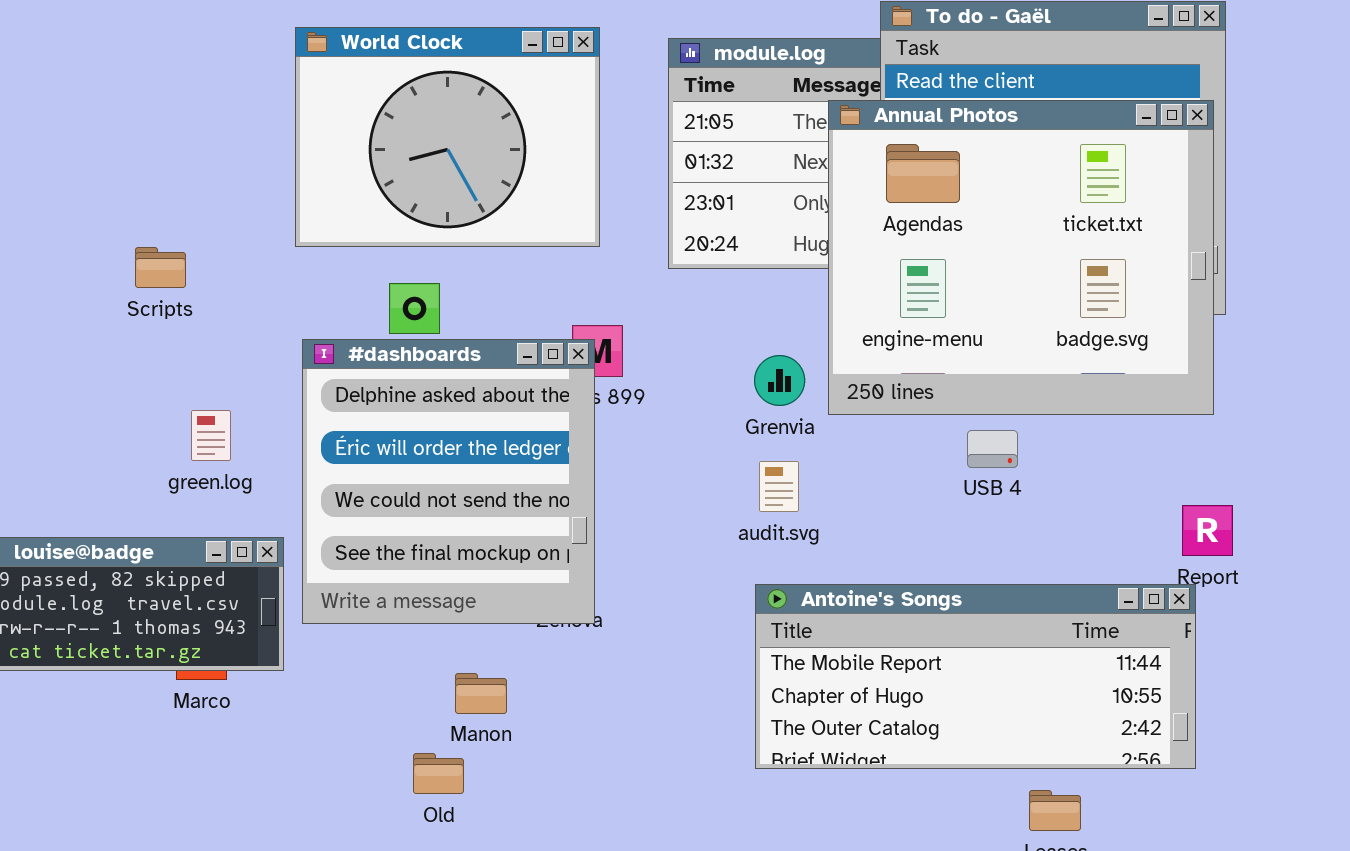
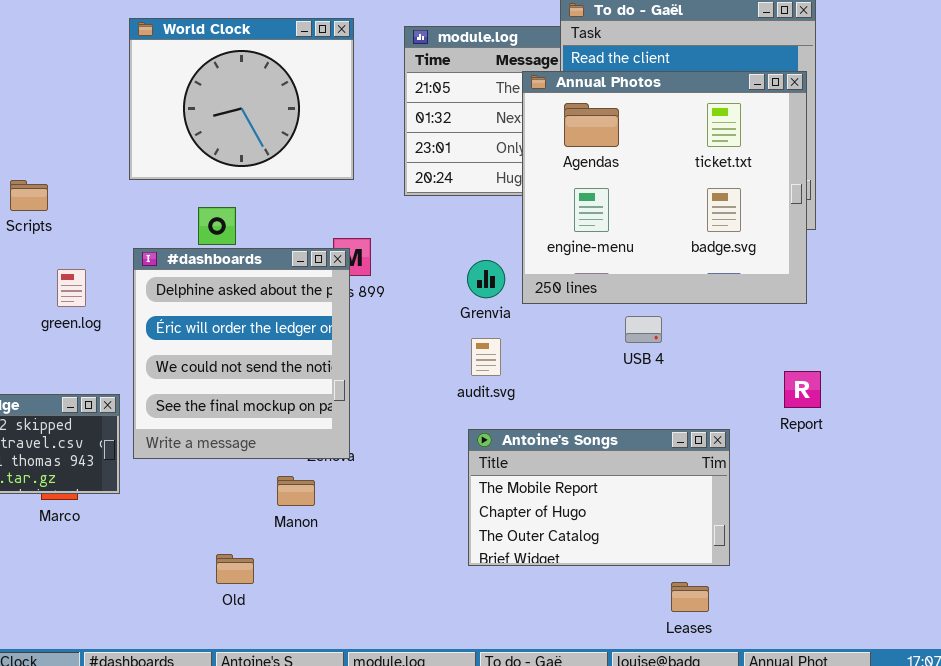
green.log: [191,410,231,461] -> [57,269,86,307], moved
Antoine's Songs: [755,584,1196,769] -> [468,429,730,566], resized
Manon: [455,673,507,714] -> [277,476,315,506], moved

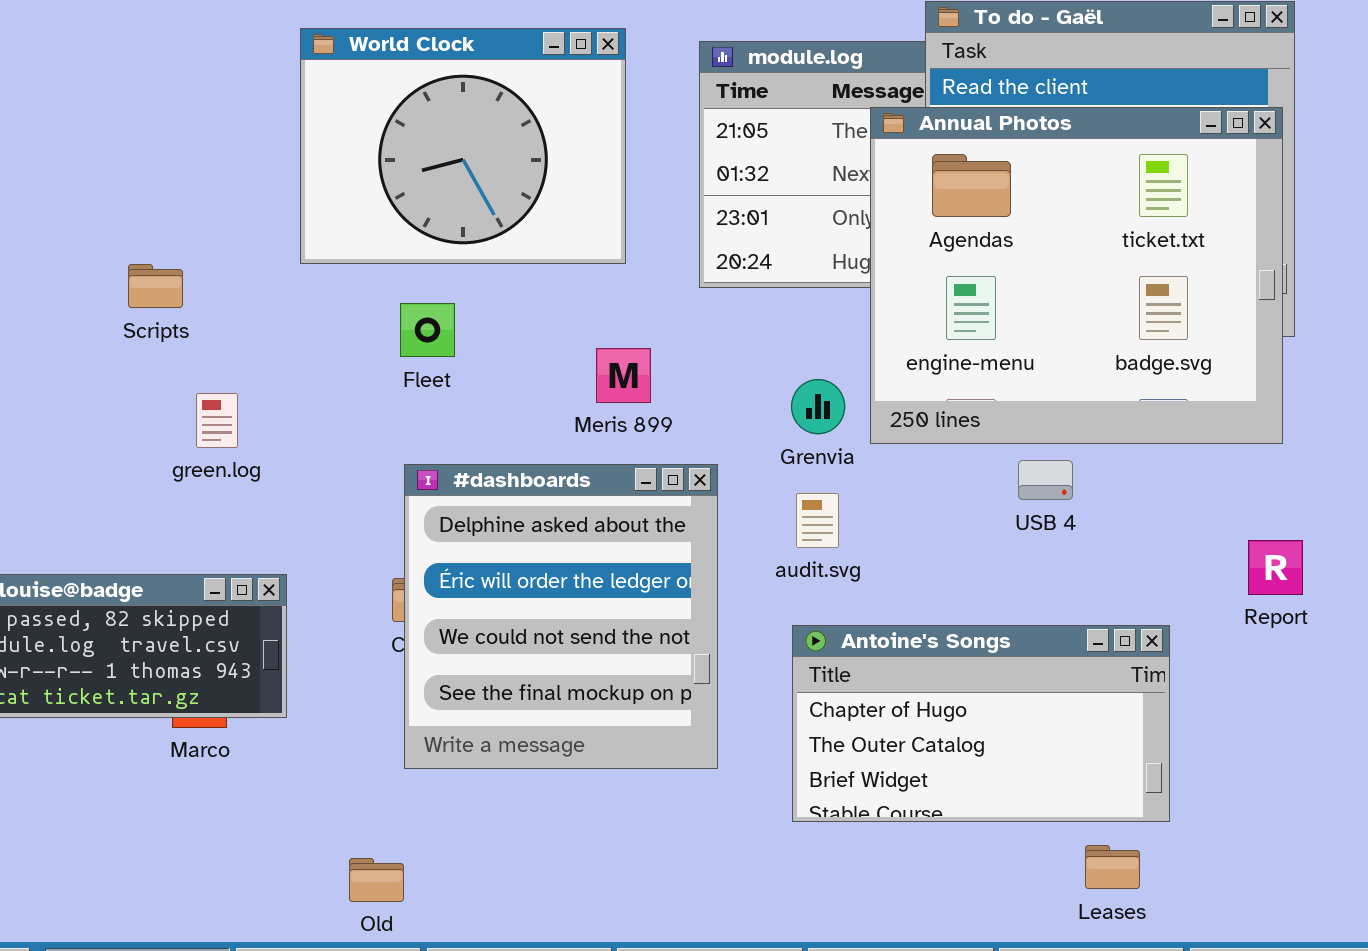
#dashboards: [133,248,350,459] -> [404,464,718,769], moved
Antoine's Songs: [468,429,730,566] -> [792,625,1170,822], scrolled down 1 row
Old: [216,554,254,584] -> [349,858,404,902], moved

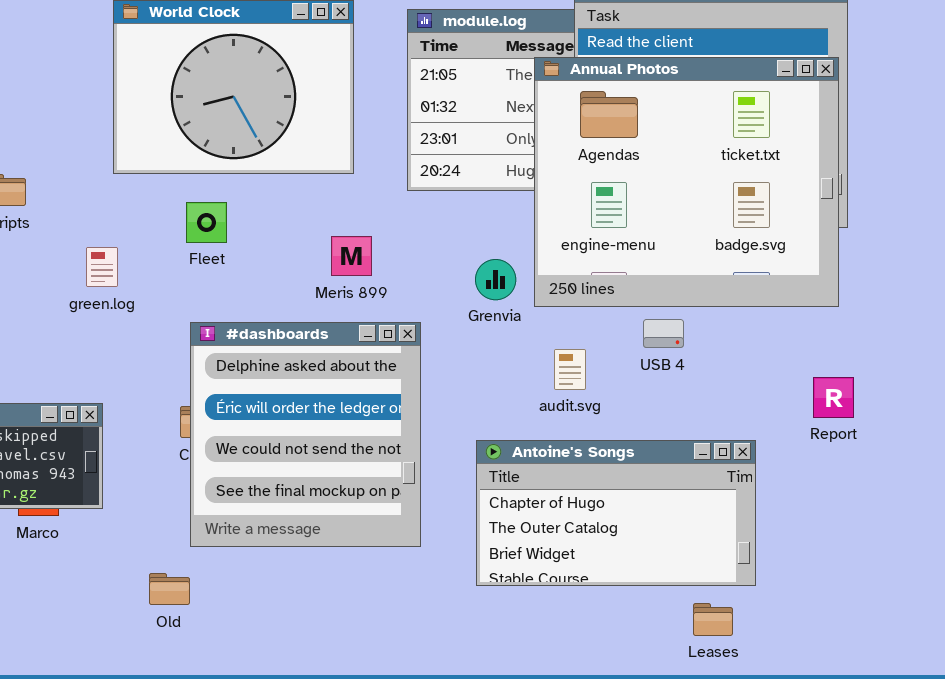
green.log: [196,393,238,448] -> [86,247,118,287], moved
audit.svg: [796,493,839,548] -> [554,349,586,390], moved
Old: [349,858,404,902] -> [149,573,190,605], moved

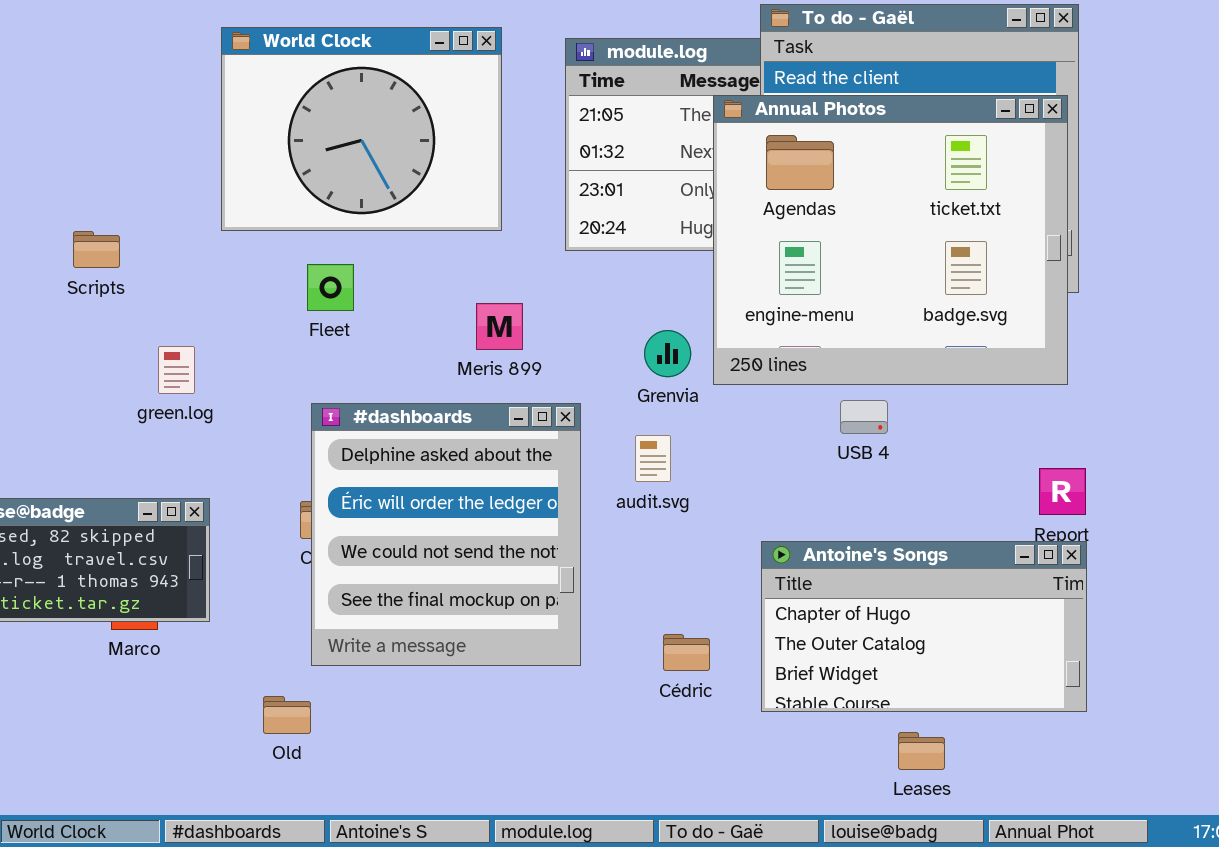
green.log: [86,247,118,287] -> [158,346,195,394], moved
audit.svg: [554,349,586,390] -> [635,435,671,482], moved
Antoine's Songs: [476,440,756,586] -> [761,541,1087,712], moved

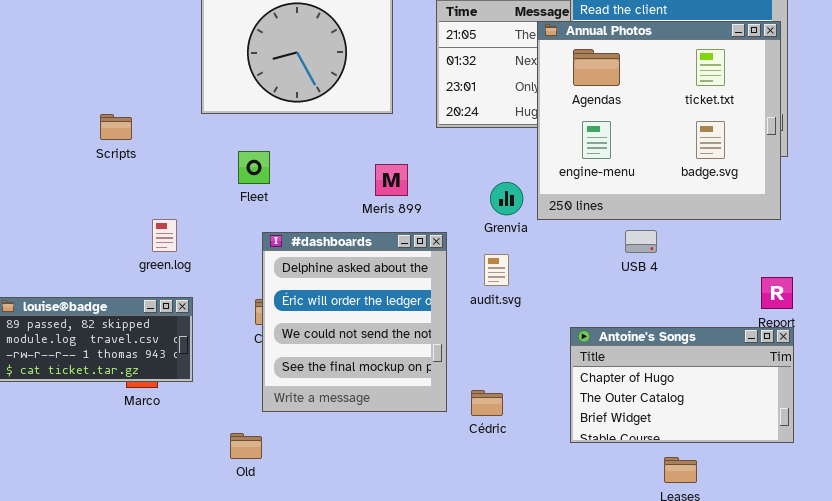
Fleet: [307,264,354,311] -> [238,151,270,184], moved
green.log: [158,346,195,394] -> [152,219,177,252], moved
Cédric: [663,634,710,671] -> [471,390,503,416], moved

